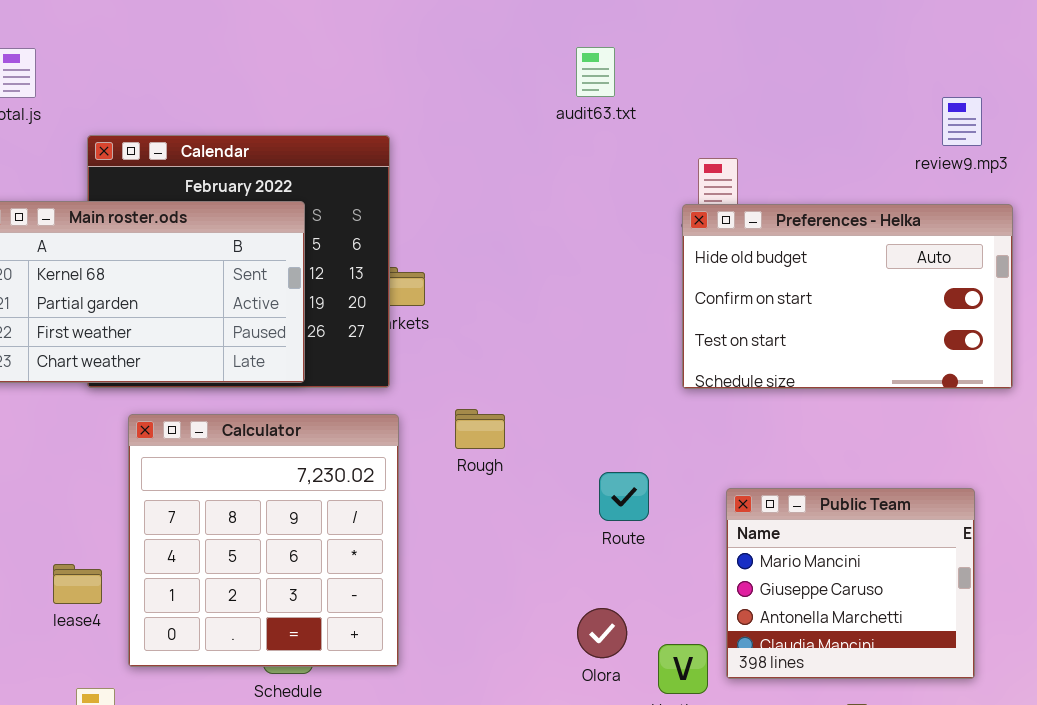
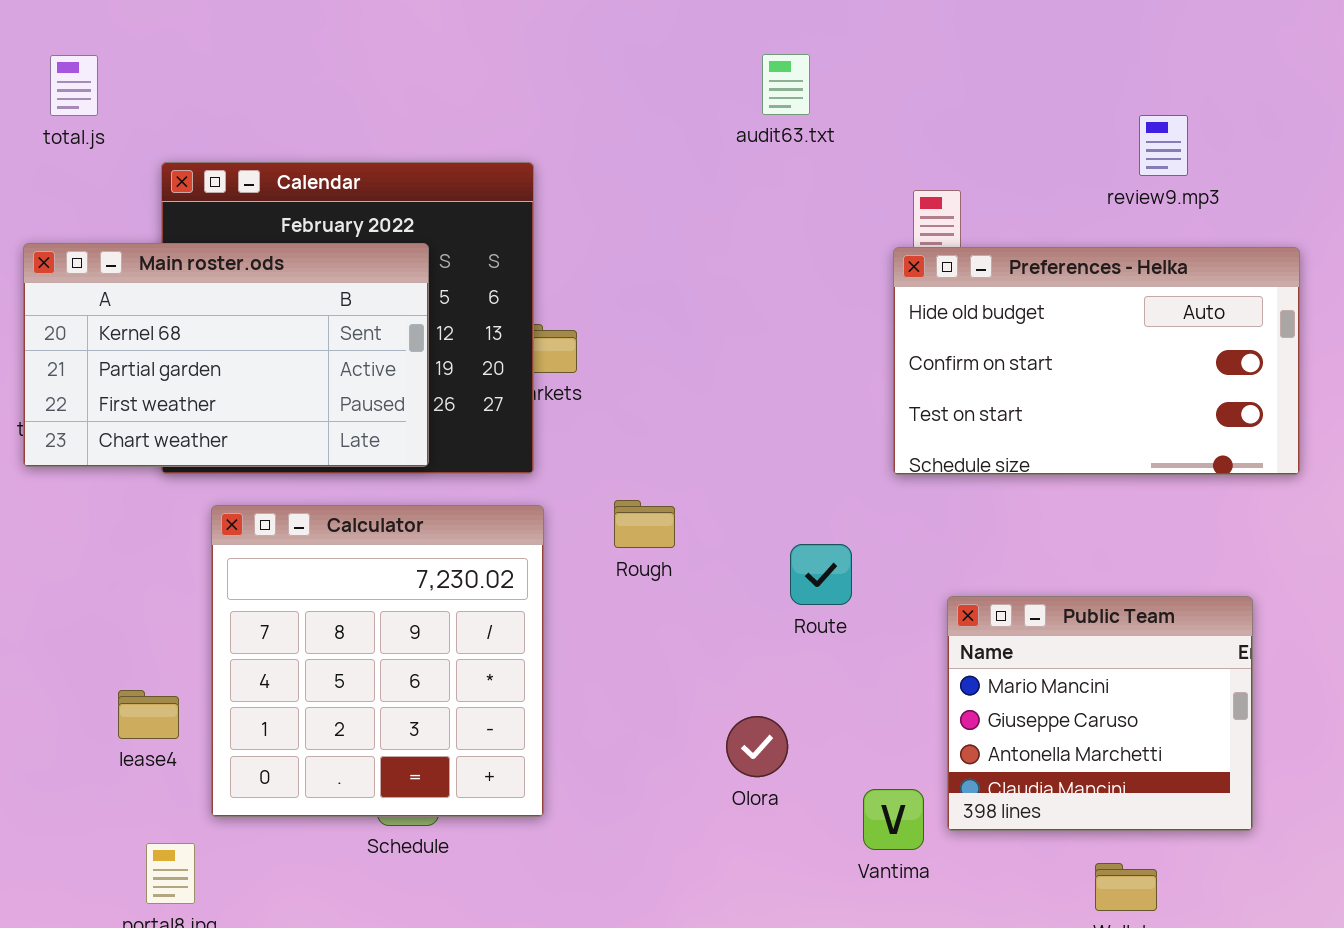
review9.mp3: [942,97,982,146] -> [1139,115,1188,176], moved
Route: [599,472,649,521] -> [790,544,852,605], moved
Olora: [577,608,627,658] -> [726,716,788,777], moved

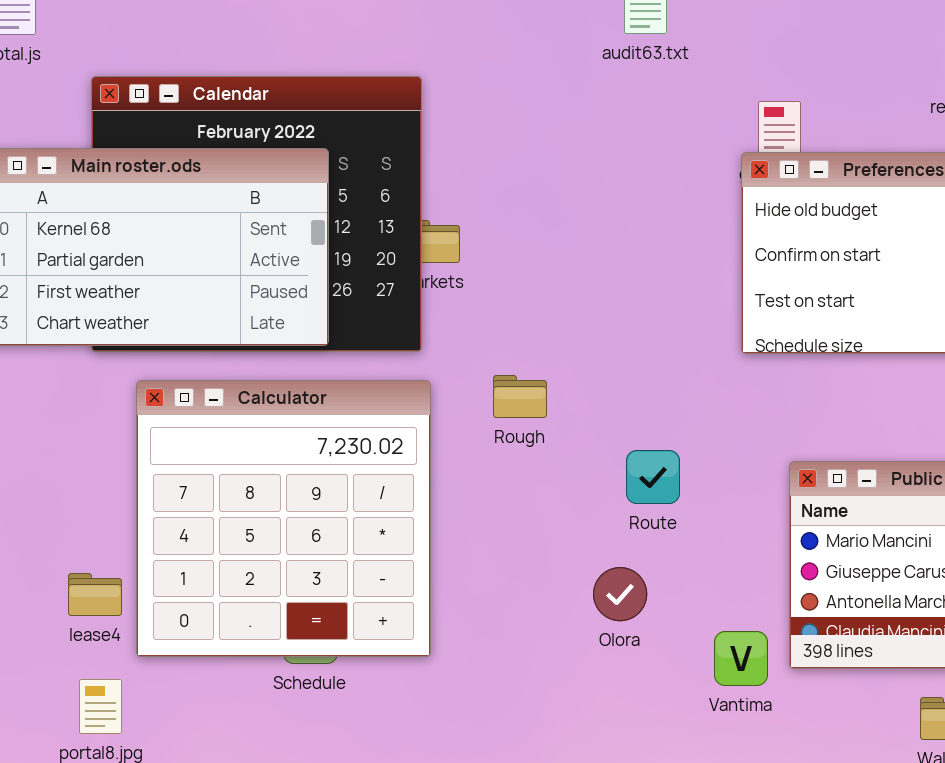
Route: [790,544,852,605] -> [626,450,680,504], moved
lease4: [118,690,179,739] -> [68,573,122,616], moved

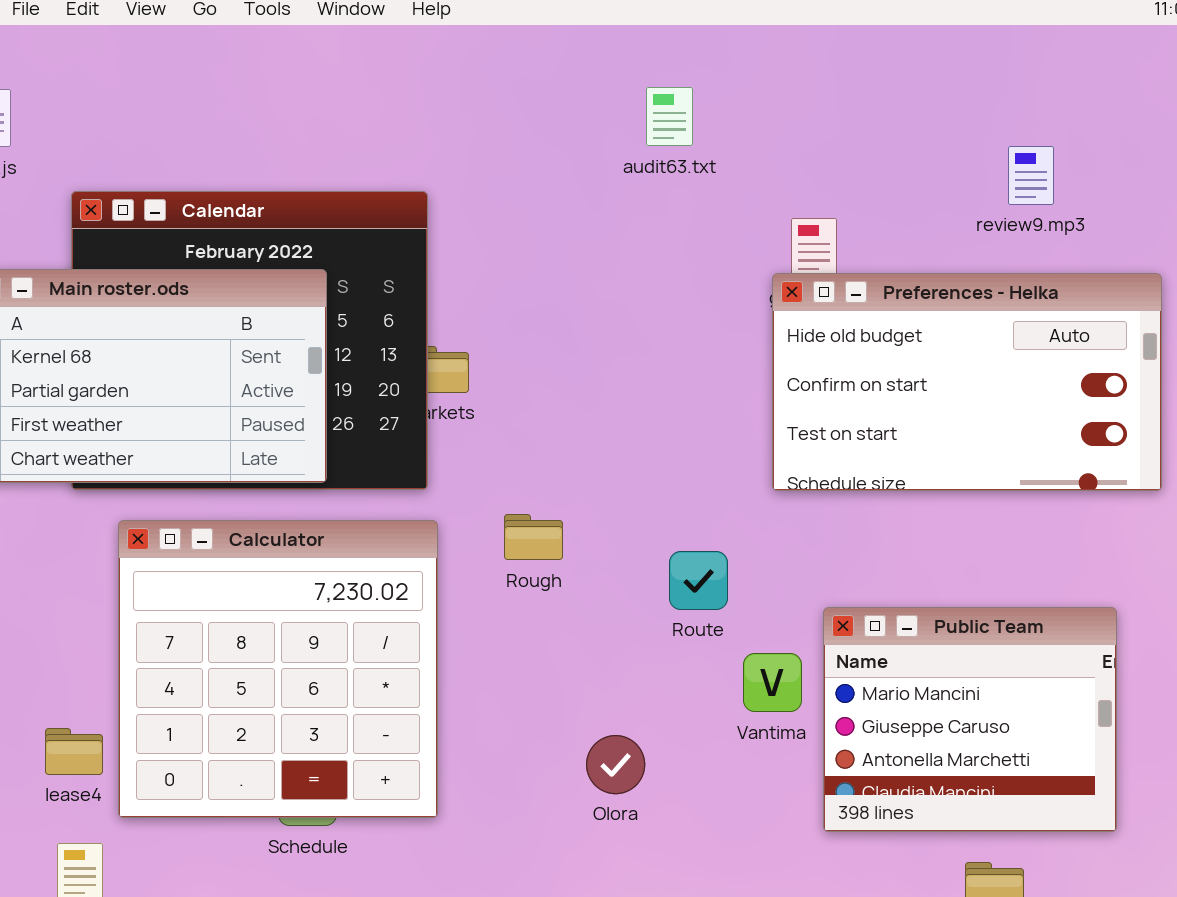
Route: [626,450,680,504] -> [669,551,728,610], moved
Olora: [593,567,647,621] -> [586,735,645,794], moved
Vantima: [714,631,768,686] -> [743,653,802,712], moved

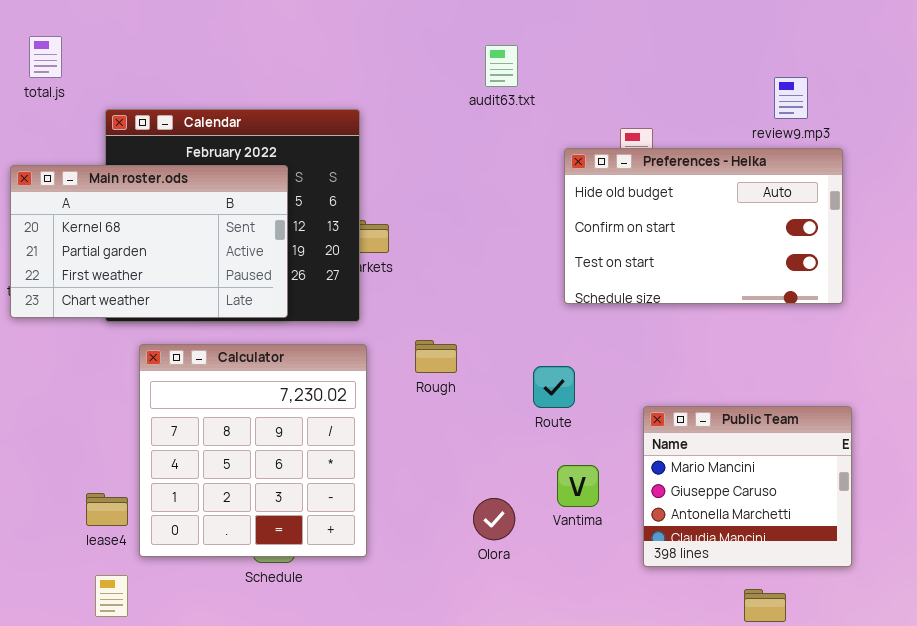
audit63.txt: [646,87,693,146] -> [485,45,518,87], moved
Preferences - Helka: [772,273,1162,491] -> [564,148,843,304], moved
Vantima: [743,653,802,712] -> [557,465,599,507], moved

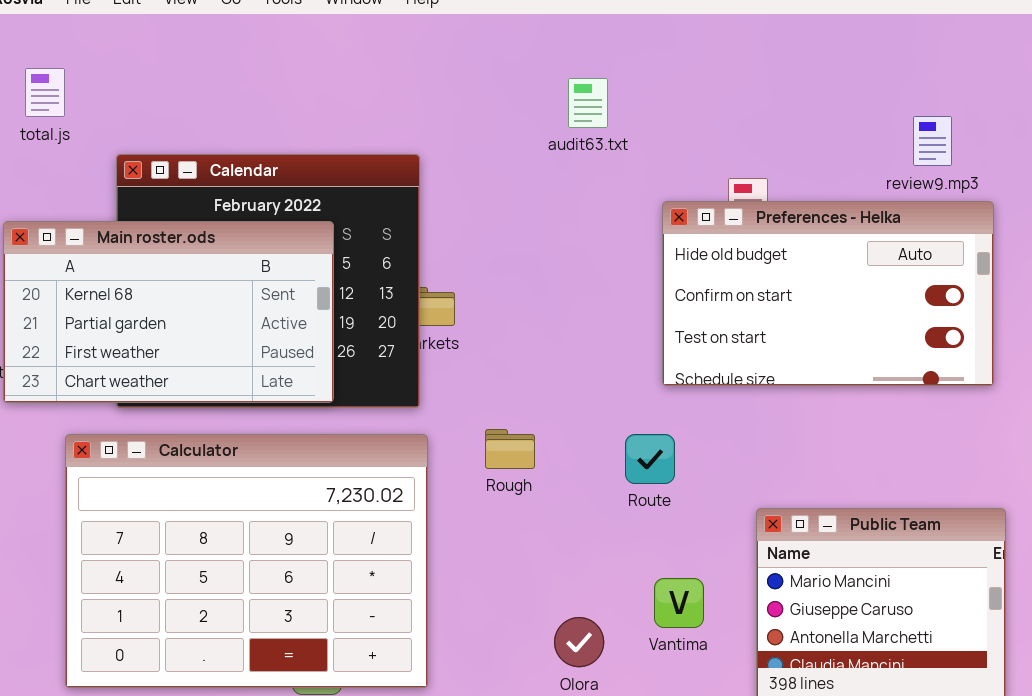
Calculator: [139,344,367,557] -> [65,434,428,688], resized
Route: [533,366,575,408] -> [625,434,675,484], moved

